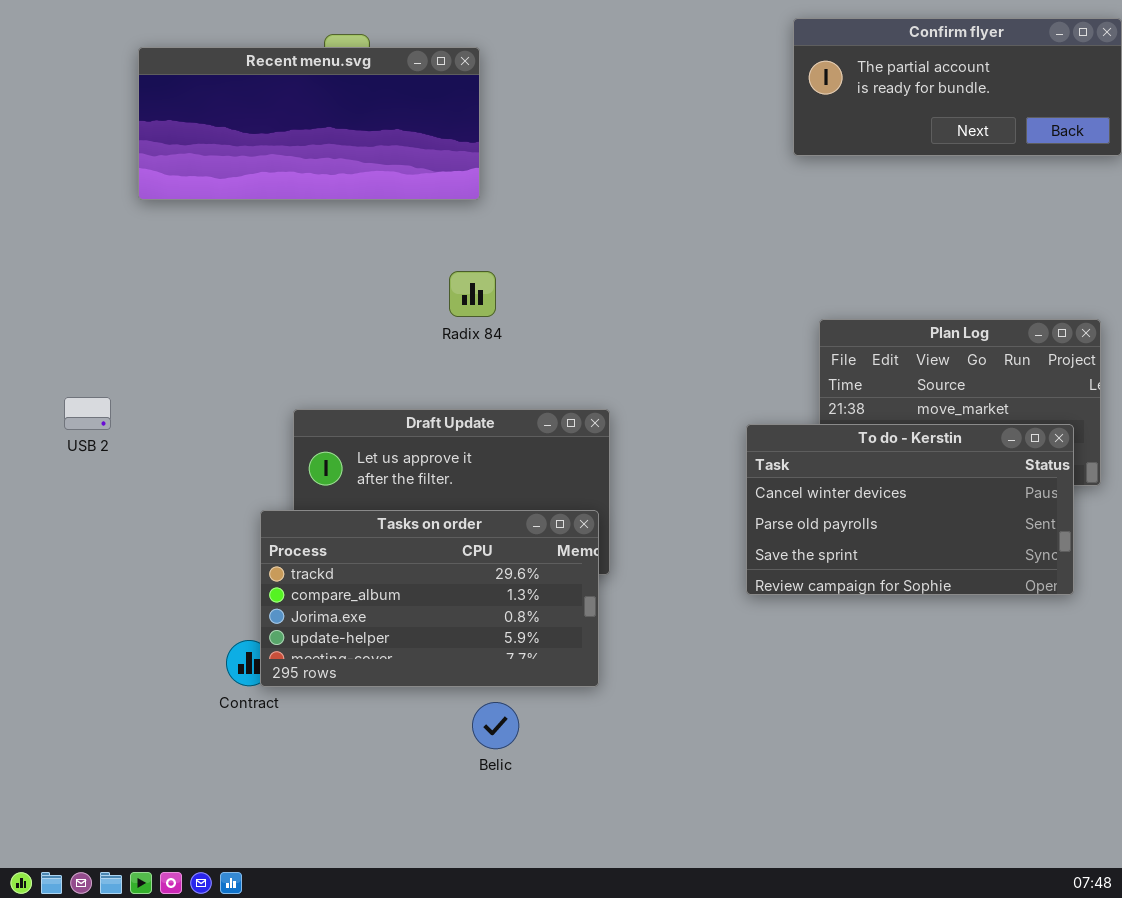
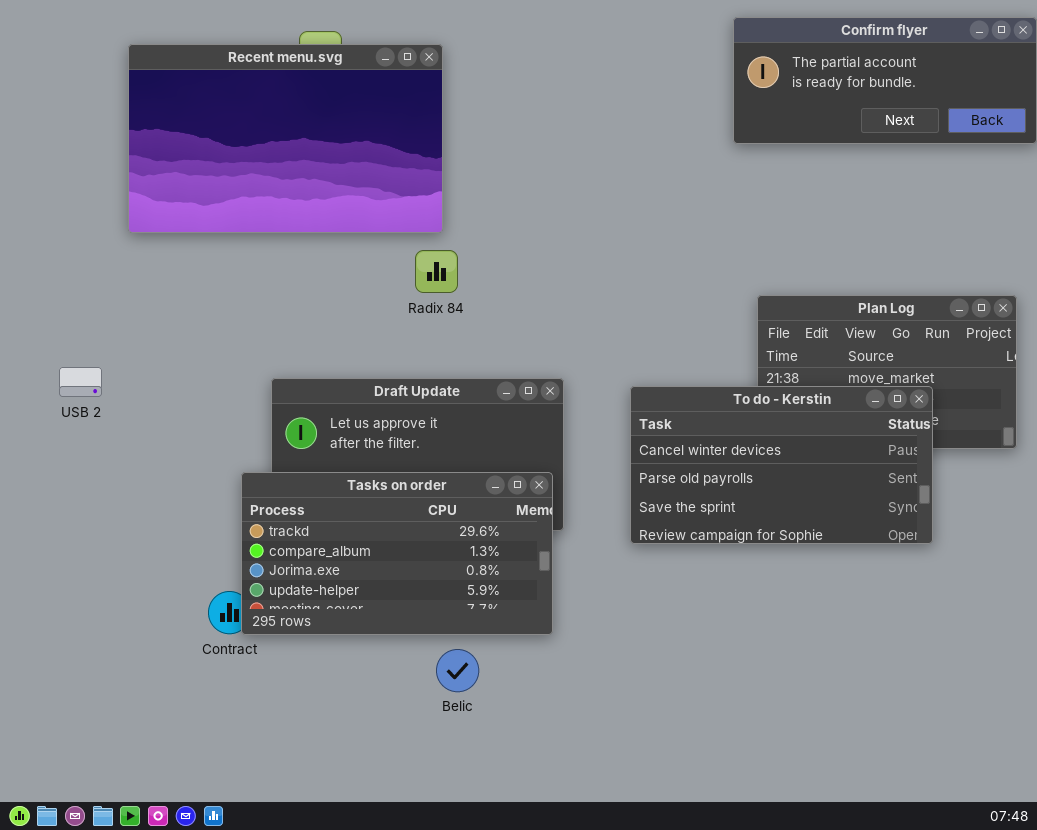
Recent menu.svg: [138,47,480,200] -> [128,44,443,233], resized
To do - Kerstin: [746,424,1074,595] -> [630,386,933,544], moved

